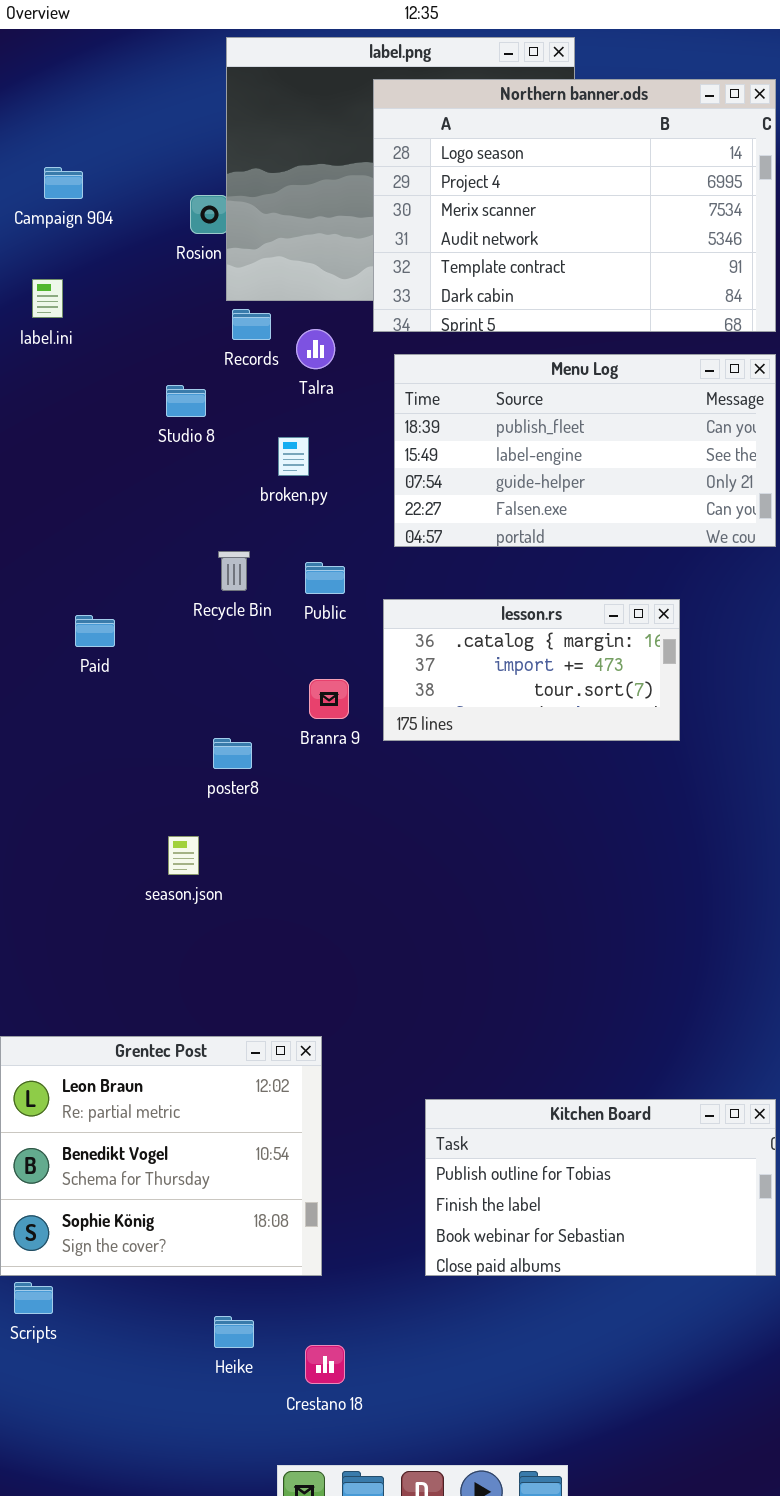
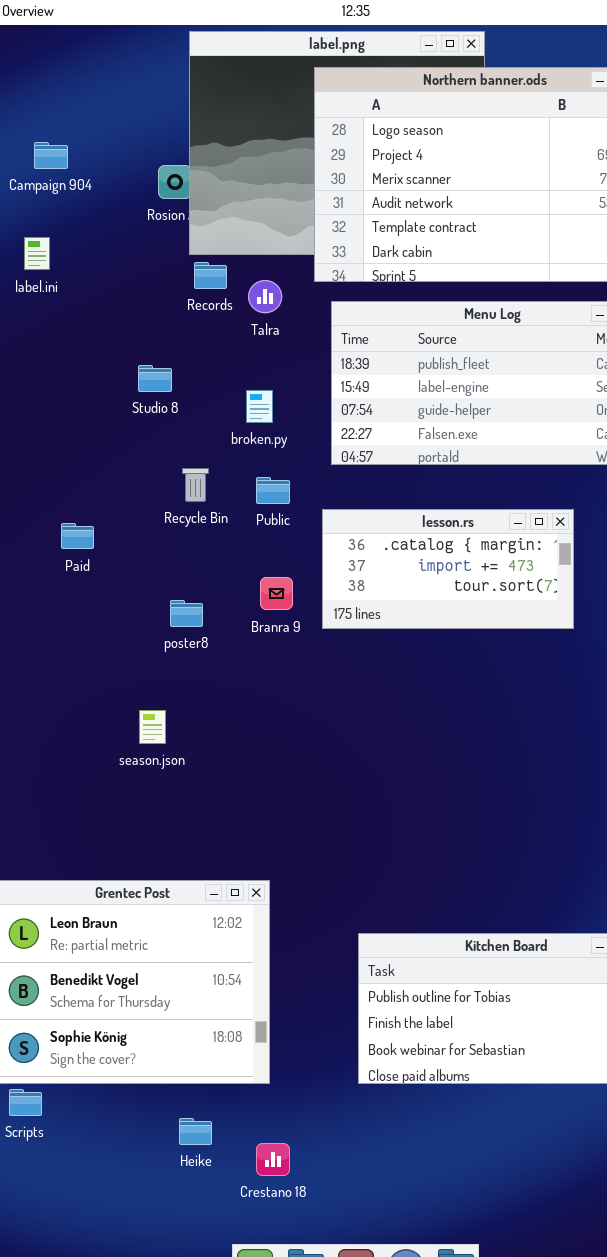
Studio 8: [166,385,206,417] -> [138,365,172,392], moved
broken.py: [278,437,309,476] -> [246,390,273,423], moved
poster8: [213,738,252,769] -> [170,600,203,627], moved

